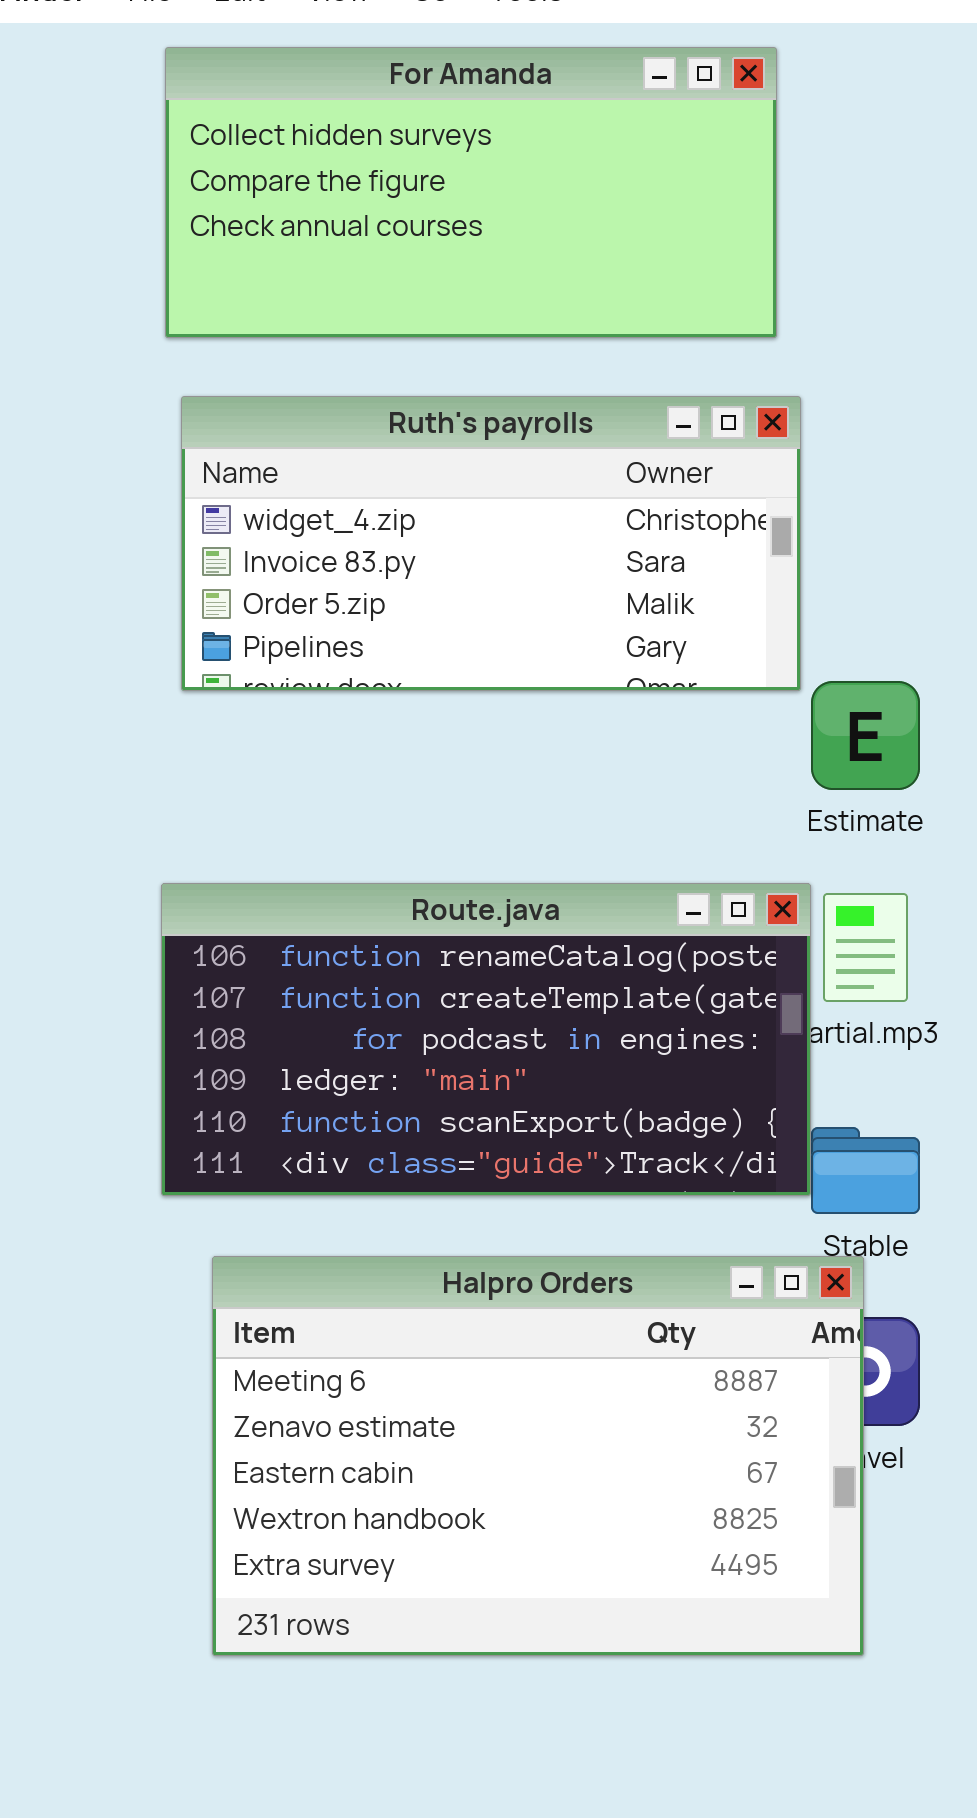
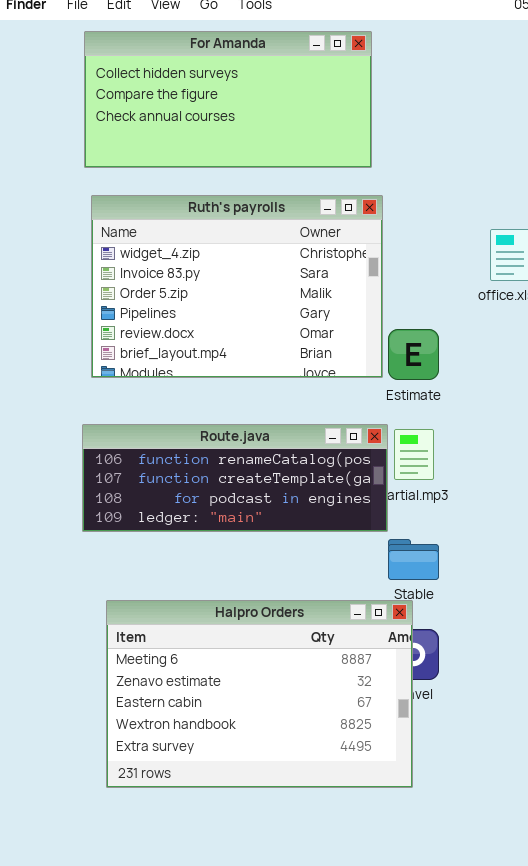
Ruth's payrolls: [181,396,801,691] -> [91,195,383,378], resized
Route.java: [161,883,811,1196] -> [82,424,388,532], resized

